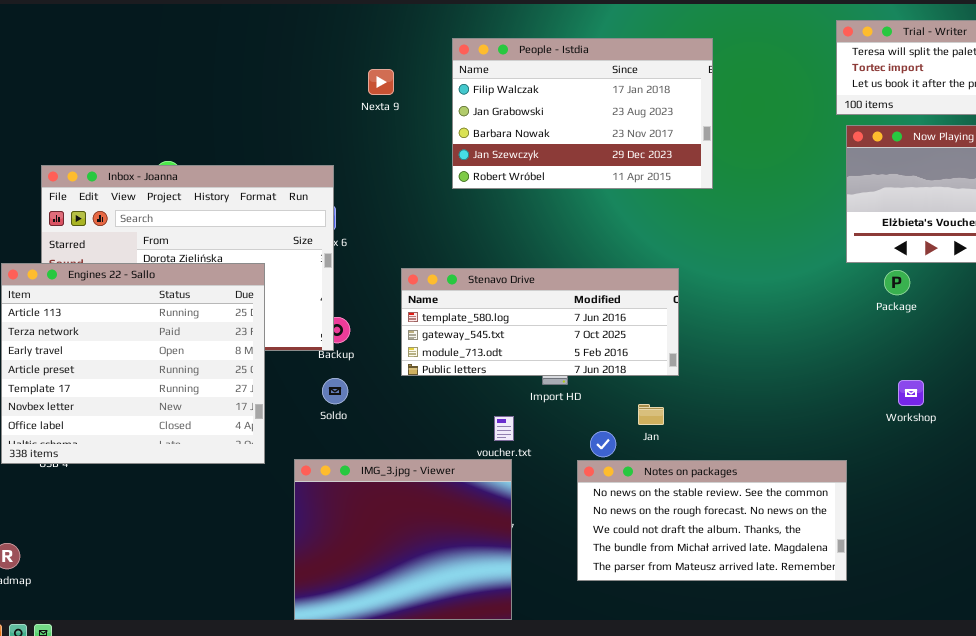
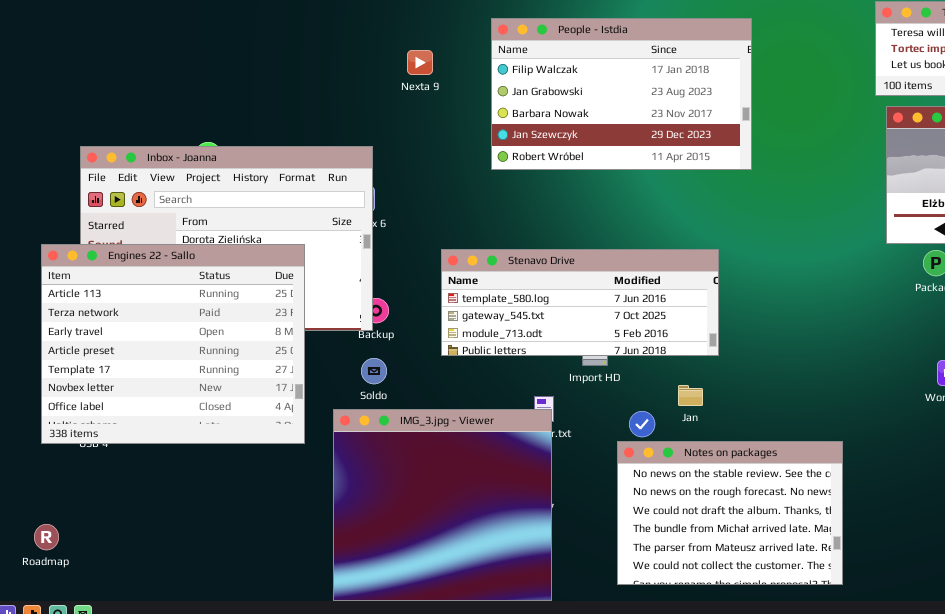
IMG_3.jpg - Viewer: [294,459,512,620] -> [333,409,552,601], resized
Notes on packages: [577,460,847,581] -> [617,441,843,585], resized

